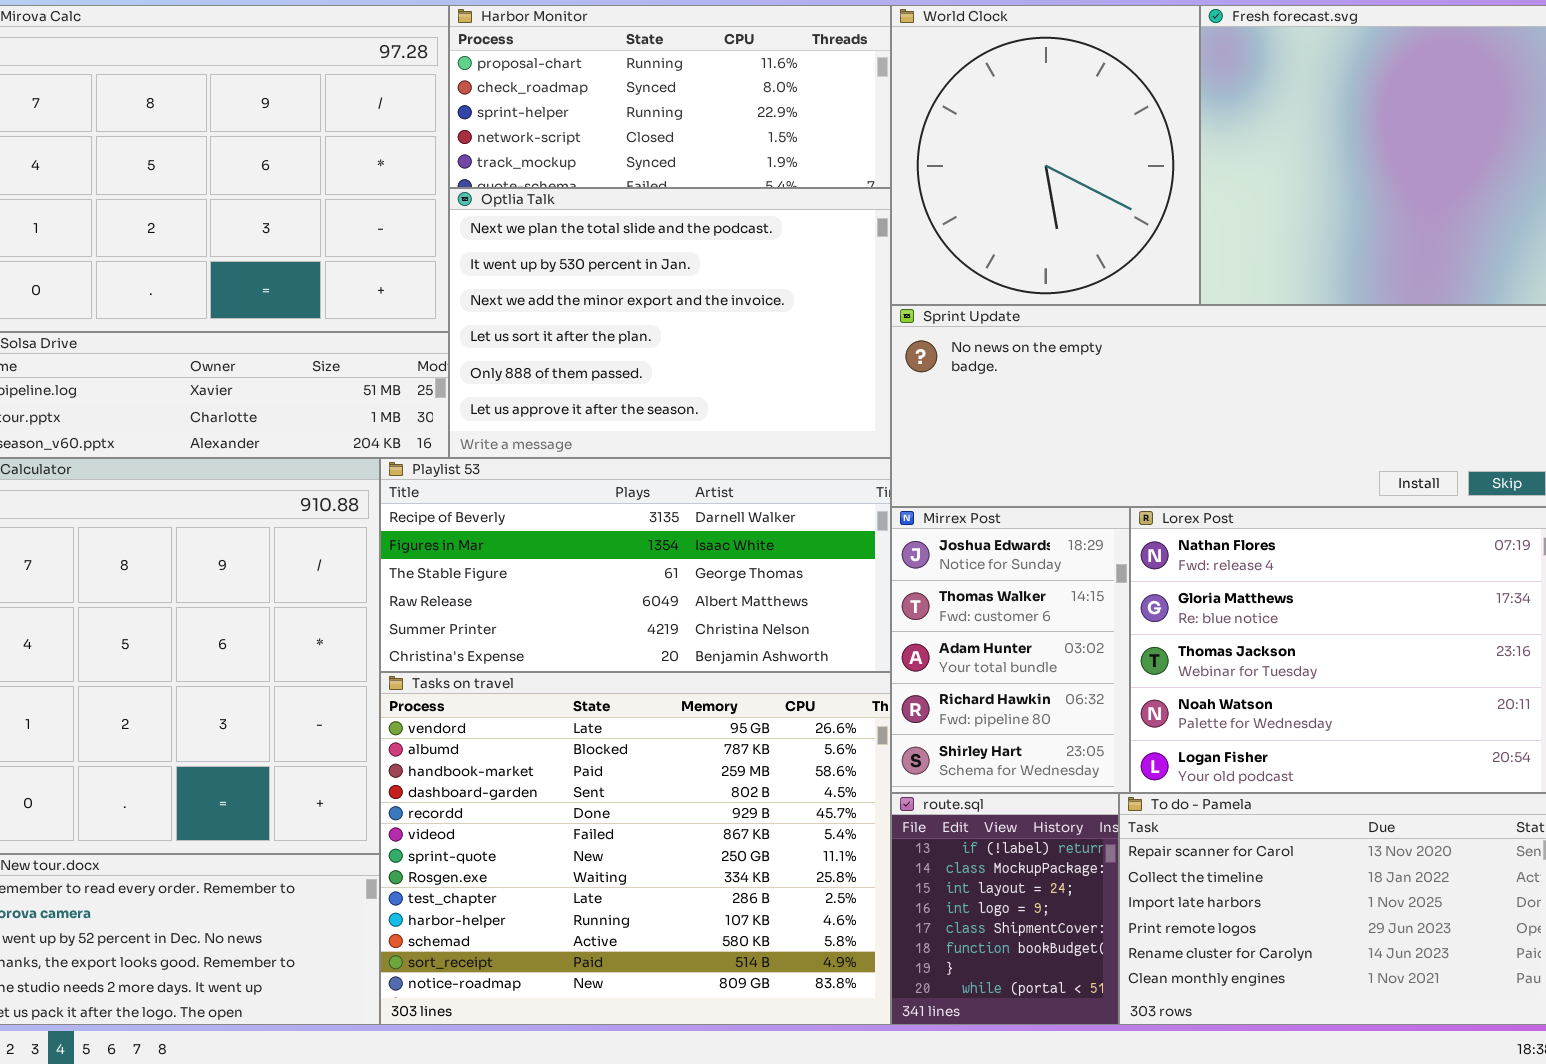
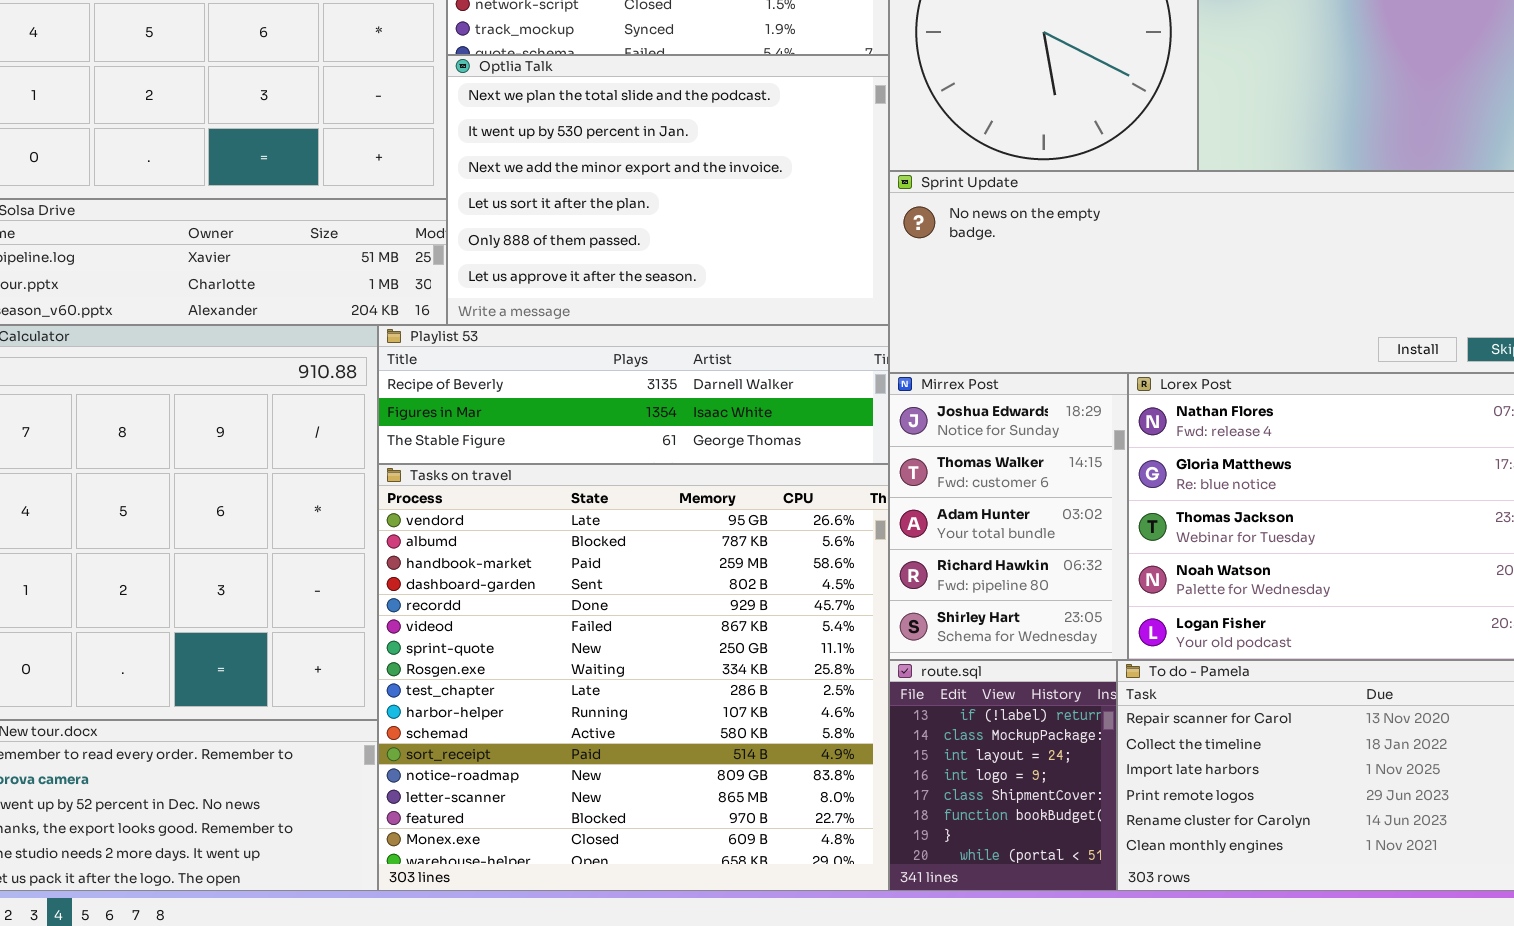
Playlist 53: [380,458,891,672] -> [378,325,889,464], resized
Tasks on travel: [380,672,891,1025] -> [378,464,889,891], resized

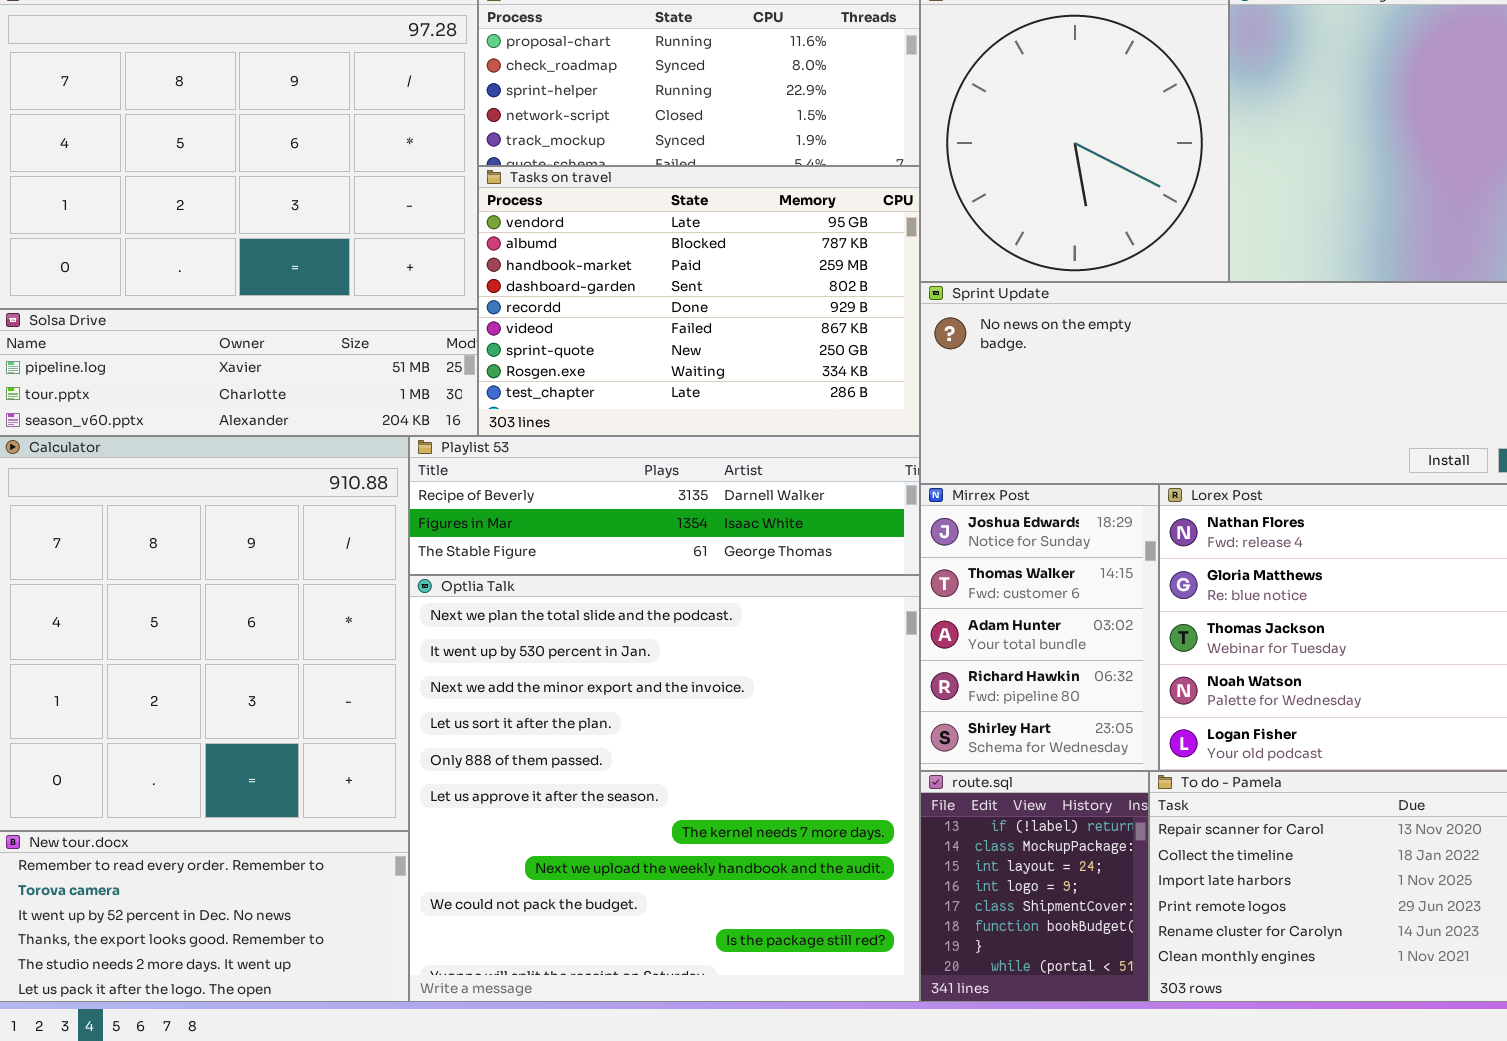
Optlia Talk: [447,55,889,325] -> [409,575,920,1002], moved, resized
Tasks on travel: [378,464,889,891] -> [478,166,920,436], moved, resized

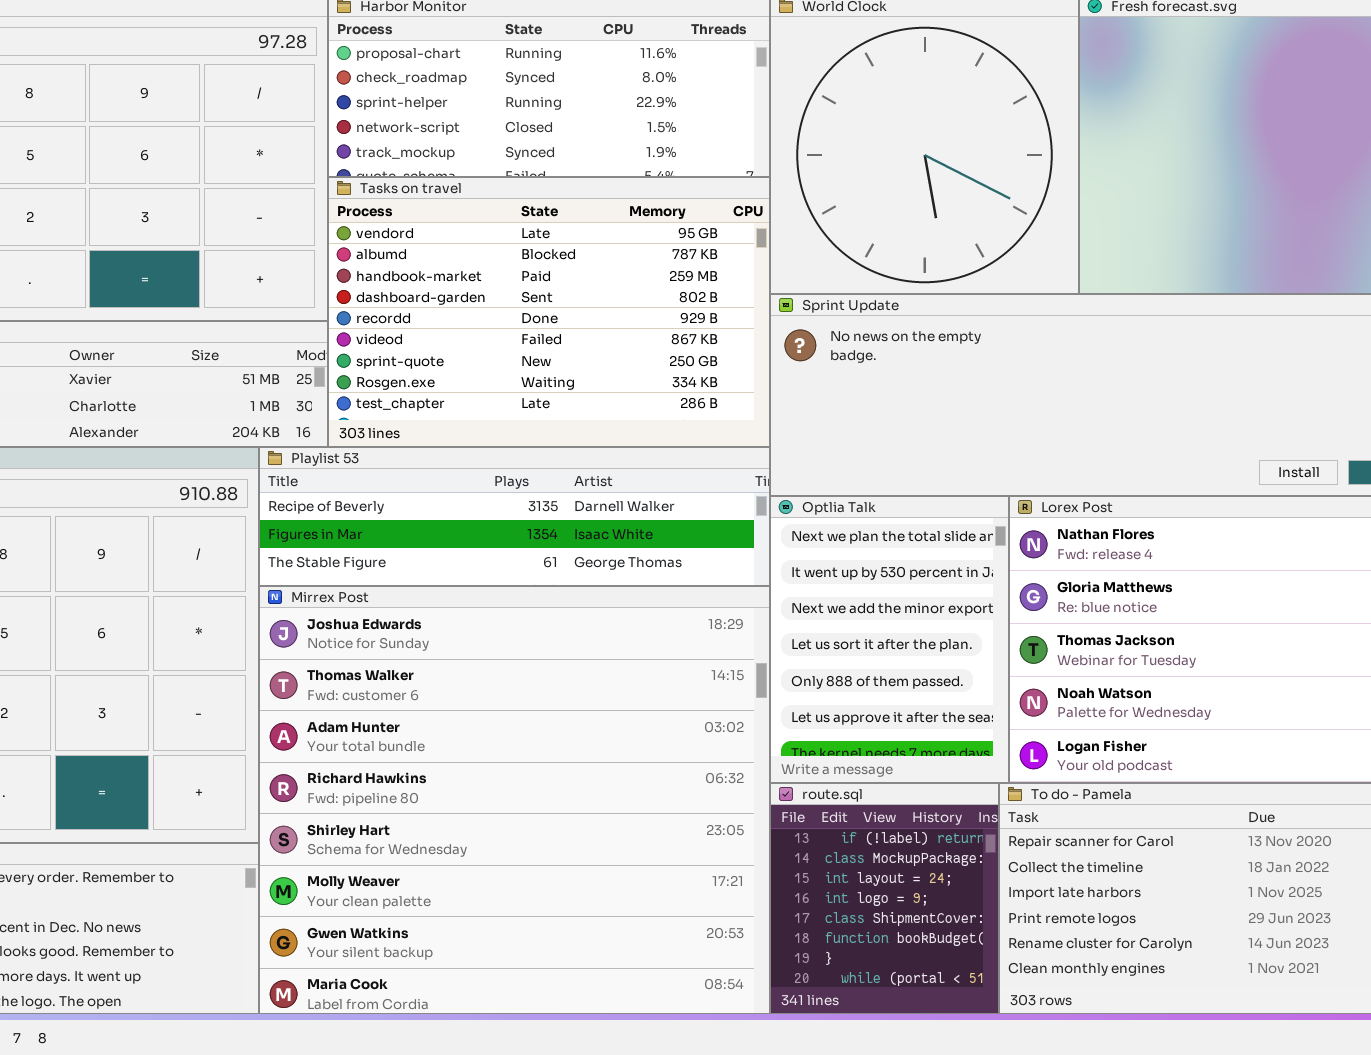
Mirrex Post: [920,484,1159,771] -> [259,586,770,1014], moved, resized
Optlia Talk: [409,575,920,1002] -> [770,496,1009,783], moved, resized

